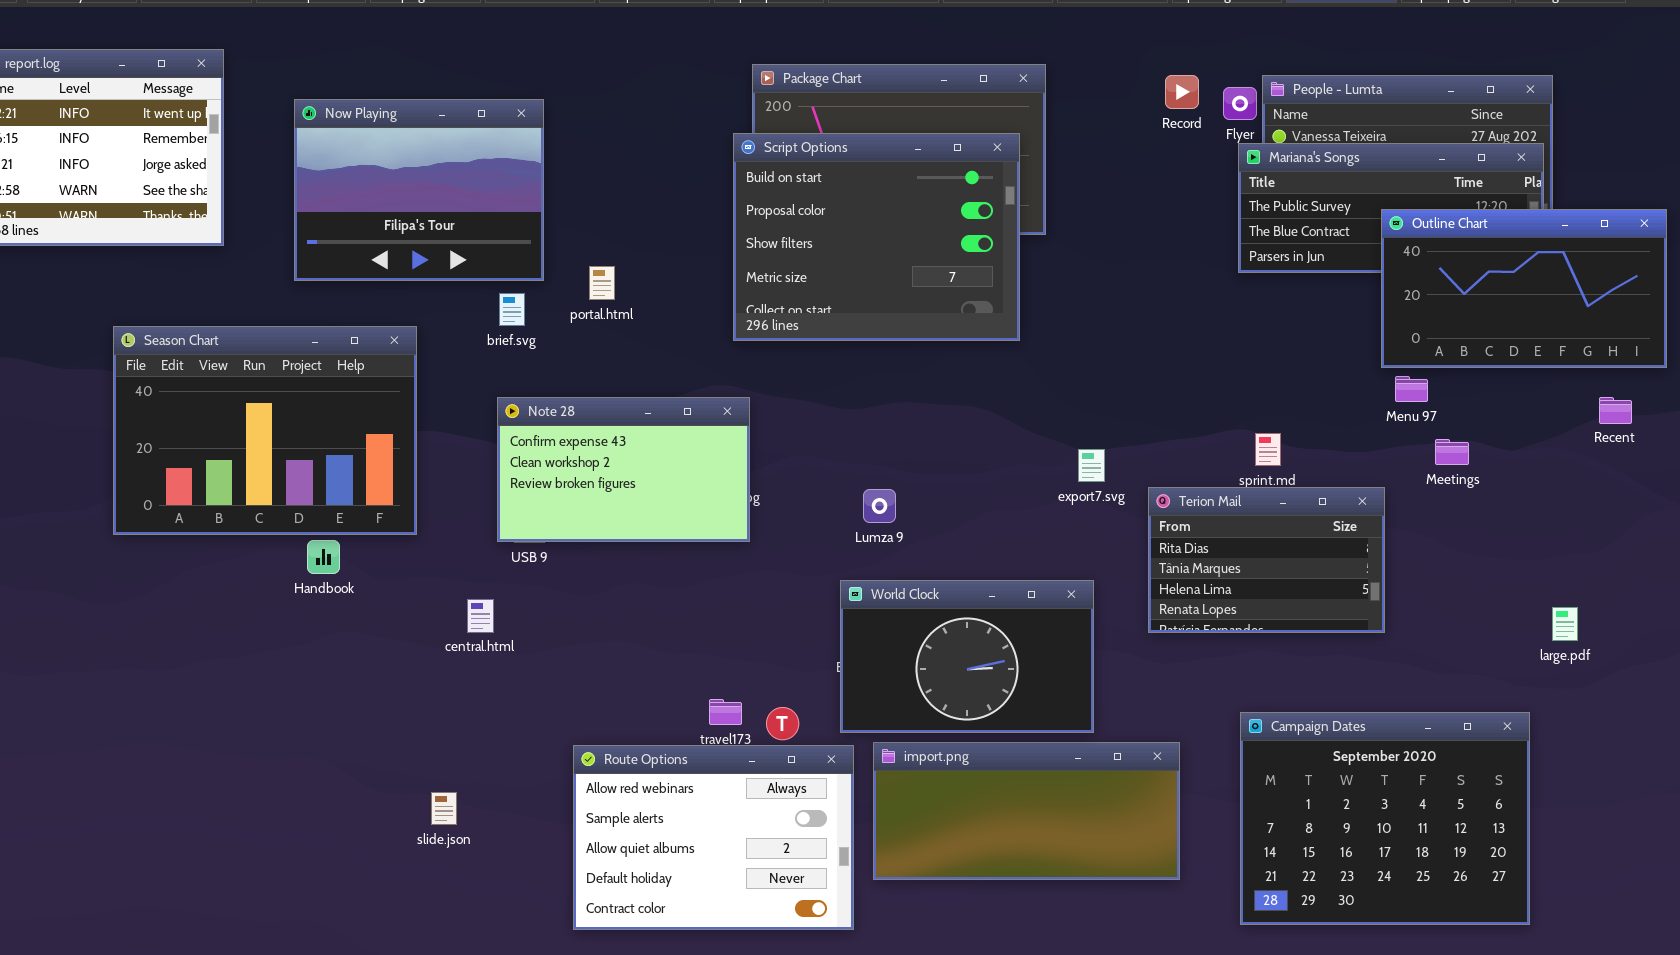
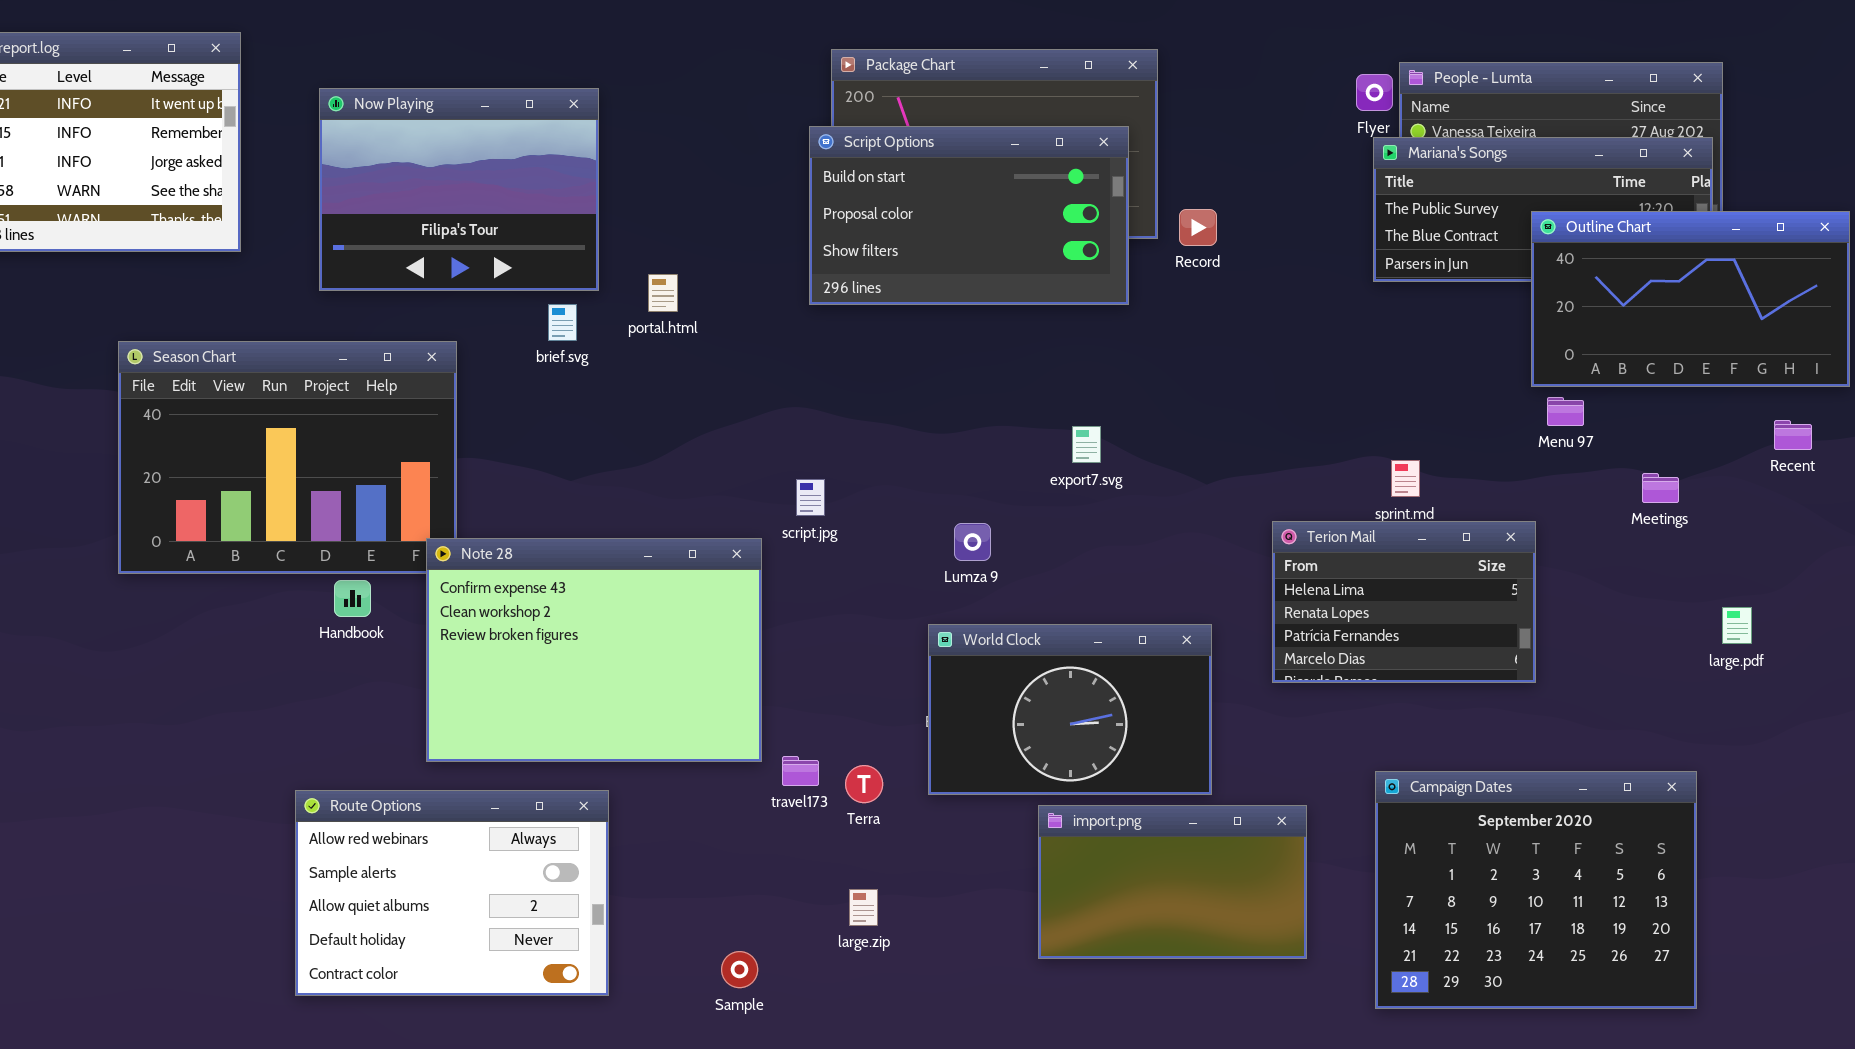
Record: [1165,75,1199,109] -> [1179,209,1217,246], moved
Script Options: [733,133,1020,341] -> [809,126,1129,305], resized
Note 28: [497,397,750,542] -> [426,538,762,762], moved, resized
Meetings: [1435,439,1469,465] -> [1642,473,1679,503], moved
export7.svg: [1078,449,1105,482] -> [1072,426,1101,463], moved
Terion Mail: [1148,487,1385,633] -> [1272,521,1536,683], scrolled down 2 rows
large.pdf: [1552,607,1578,641] -> [1722,607,1752,644], moved
import.png: [873,742,1180,880] -> [1038,805,1307,959], resized
Route Options: [573,745,854,930] -> [295,790,609,996], moved

